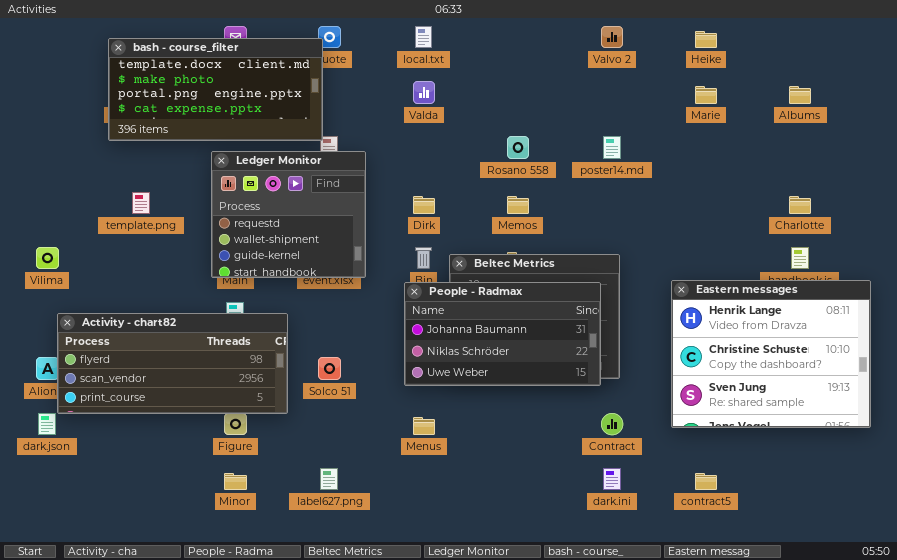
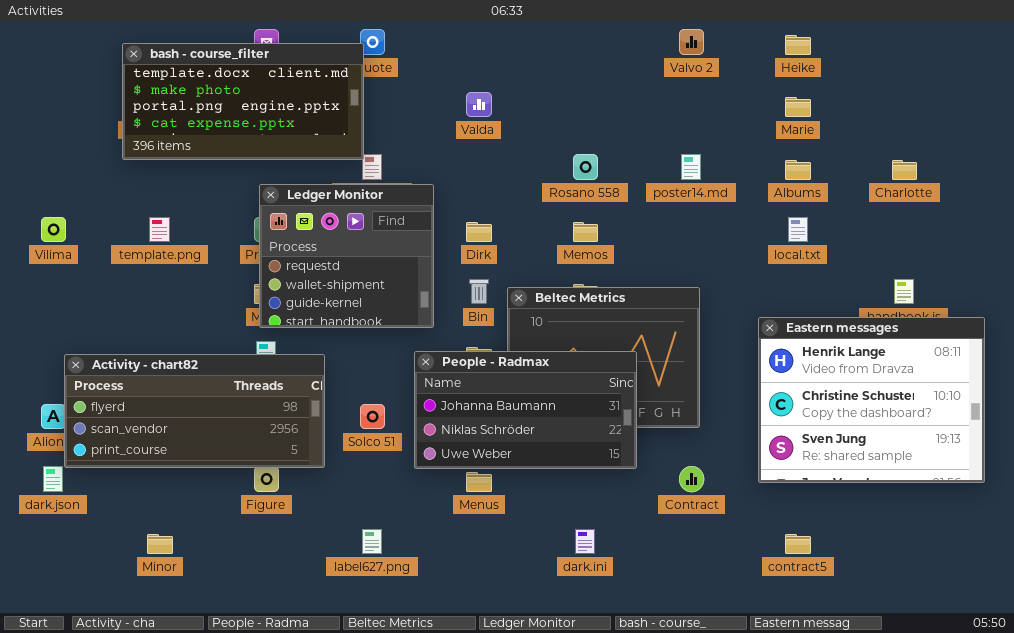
local.txt: [415,26,432,48] -> [788,217,808,242], moved
Albums: [789,86,811,104] -> [785,160,811,180], moved
Ledger Monitor: [211,151,366,278] -> [259,184,434,328], moved
Charlotte: [789,196,811,214] -> [892,160,917,180], moved
Vilima: [36,247,59,269] -> [41,217,66,242], moved
People - Radmax: [404,282,601,386] -> [414,351,637,469], moved
dark.ini: [603,468,621,490] -> [575,529,595,554], moved
Minor: [224,473,247,490] -> [147,534,173,554], moved

